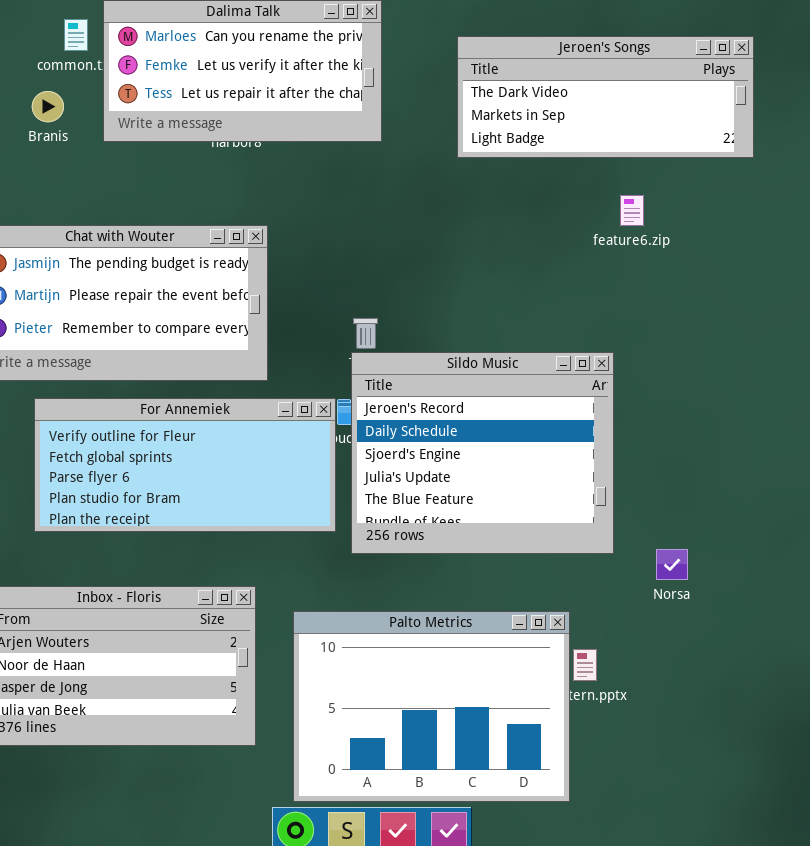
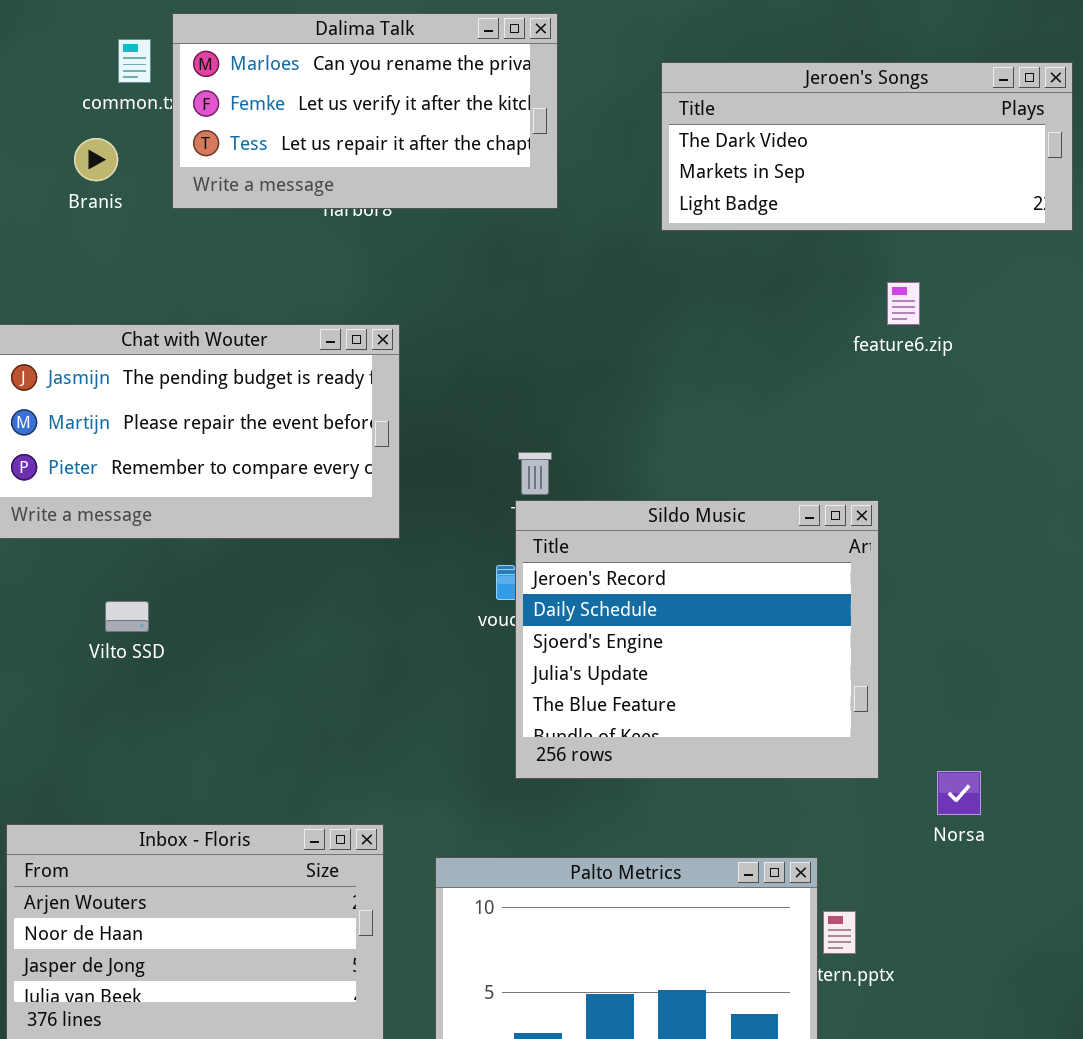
For Annemiek: [34,398,336,532] -> none, closed

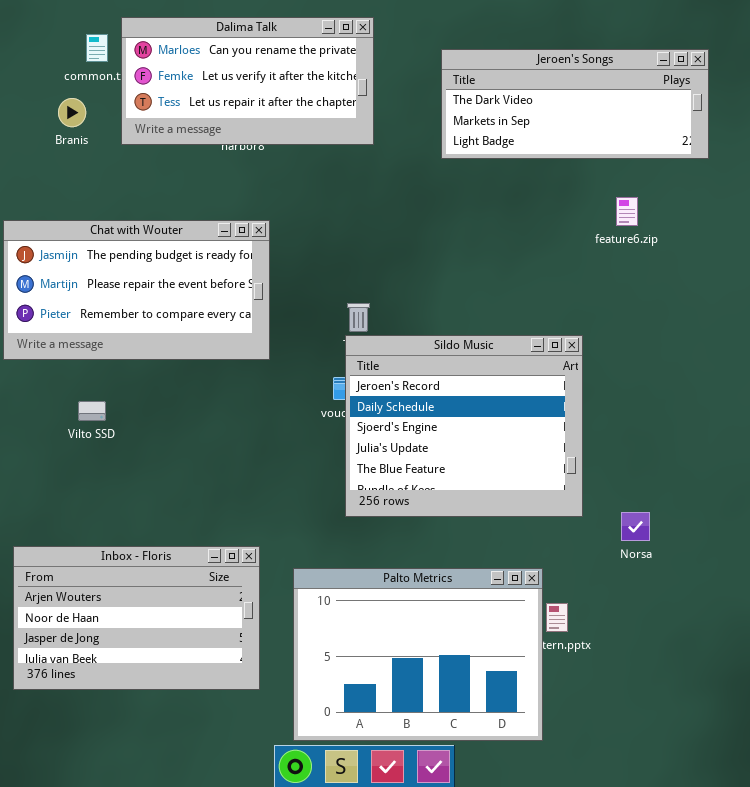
feature6.zip: [887,282,920,325] -> [616,197,638,226], moved

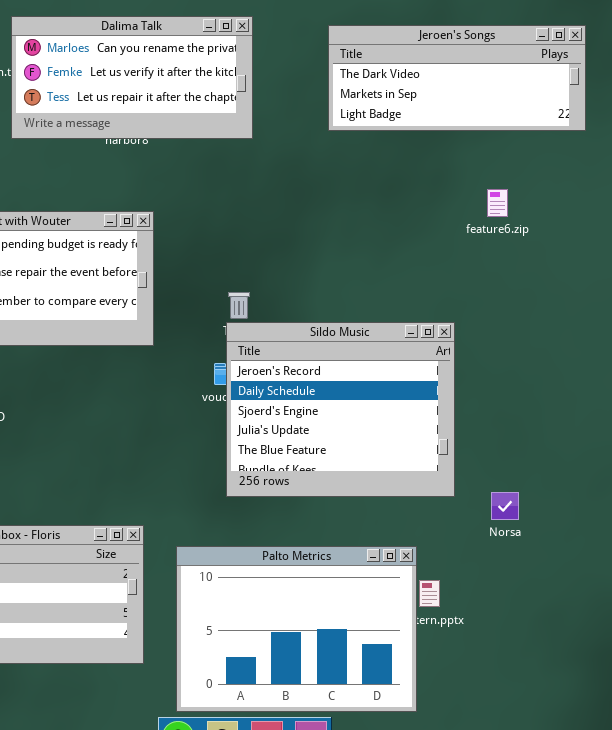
Jeroen's Songs: [441,49,709,159] -> [328,25,586,131], moved

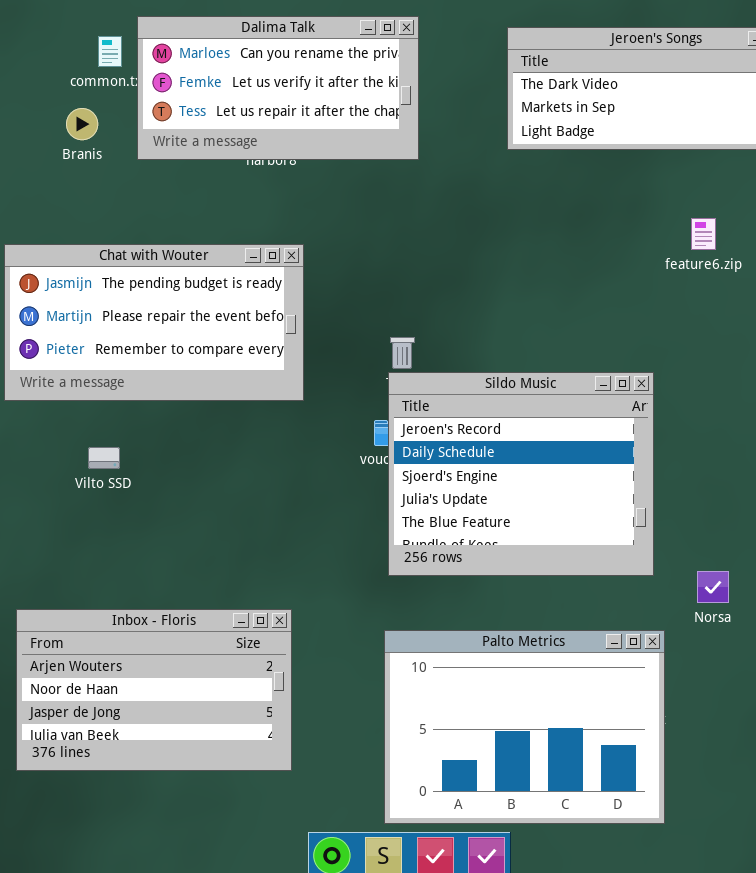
Palto Metrics: [176,546,417,712] -> [384,630,665,824], moved

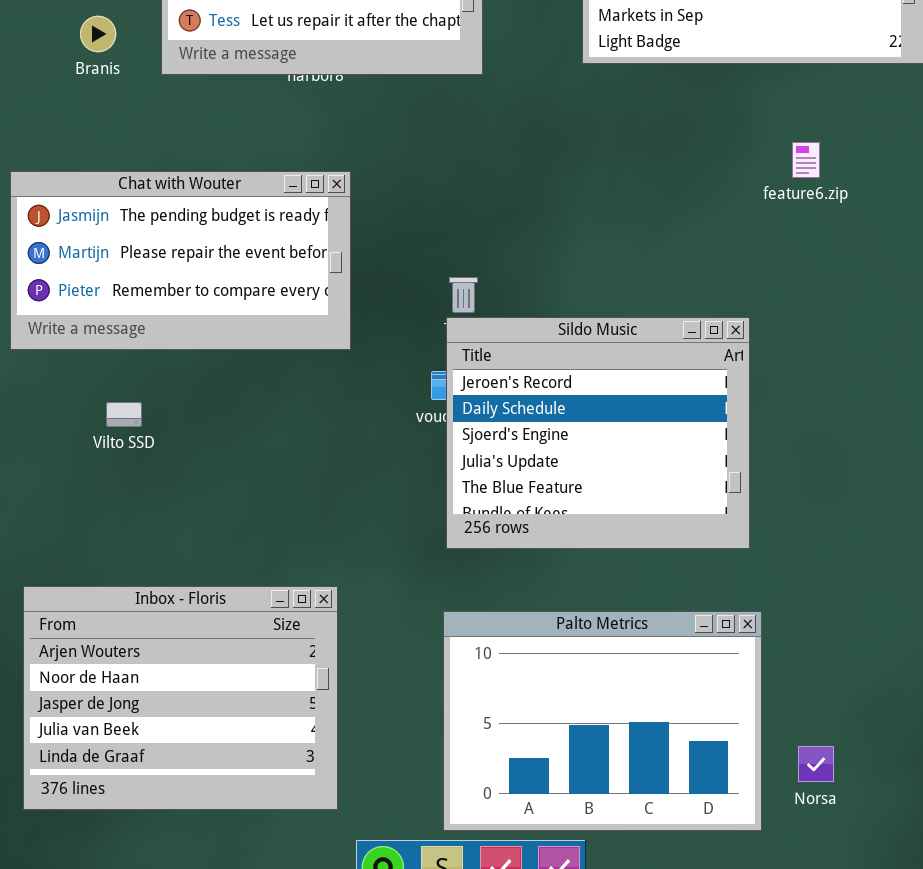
Norsa: [697,571,729,603] -> [798,746,834,782], moved
Inbox - Floris: [16,609,292,771] -> [23,586,338,810], resized

